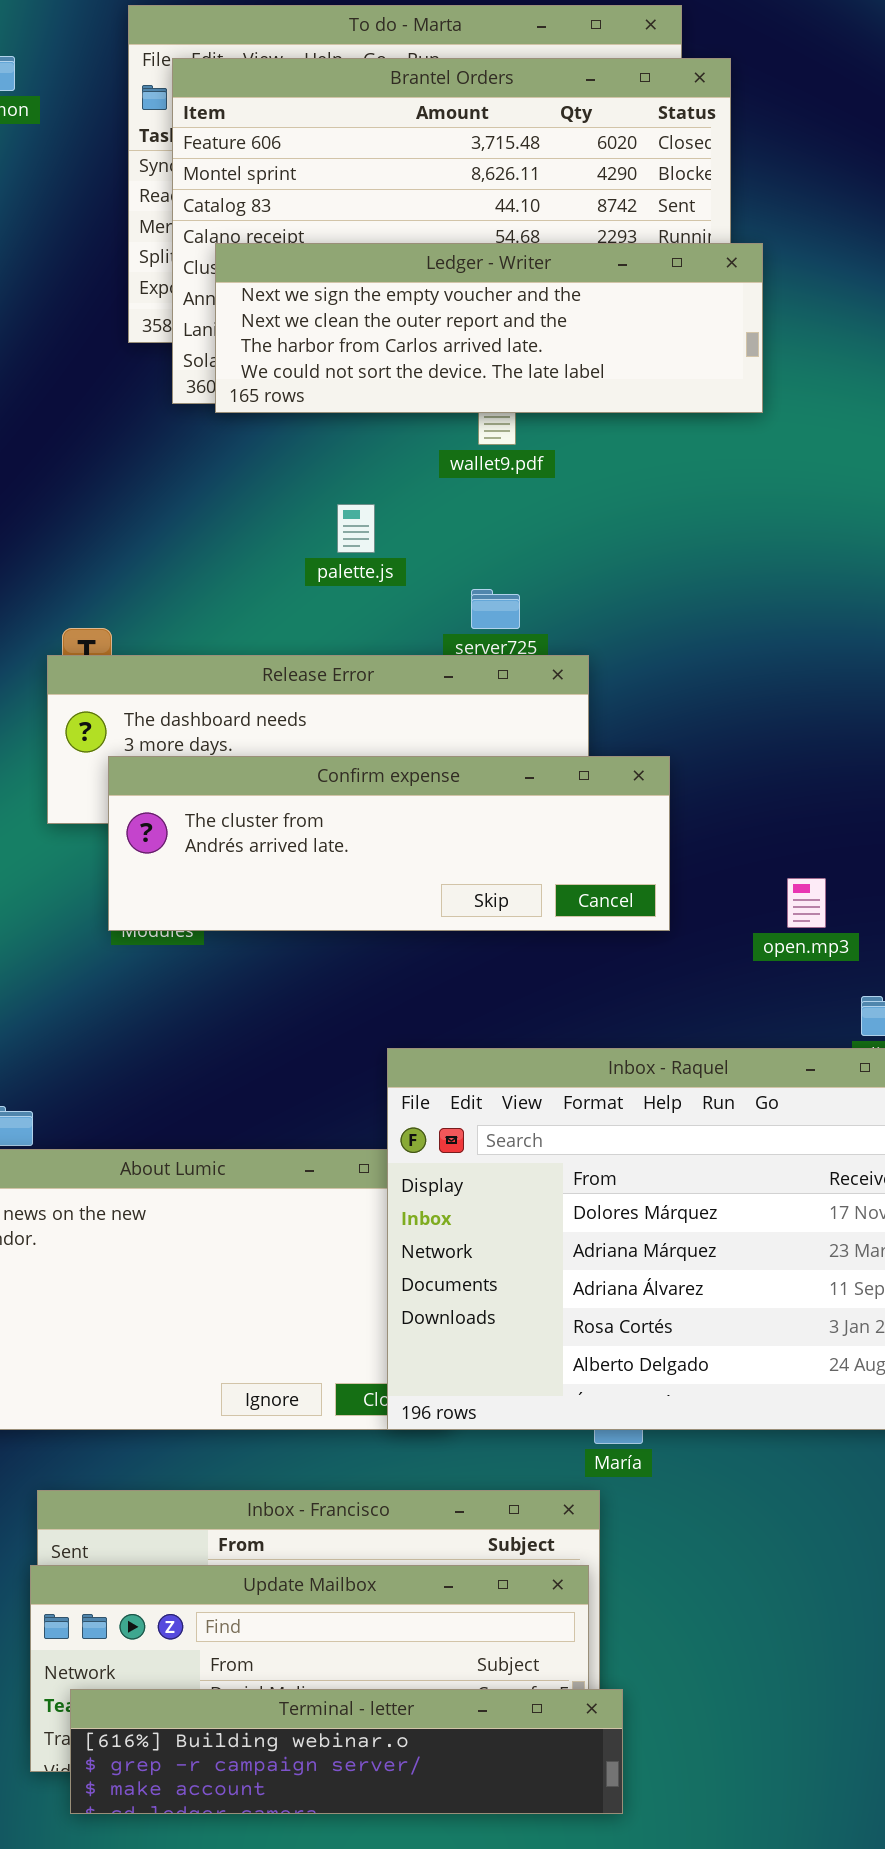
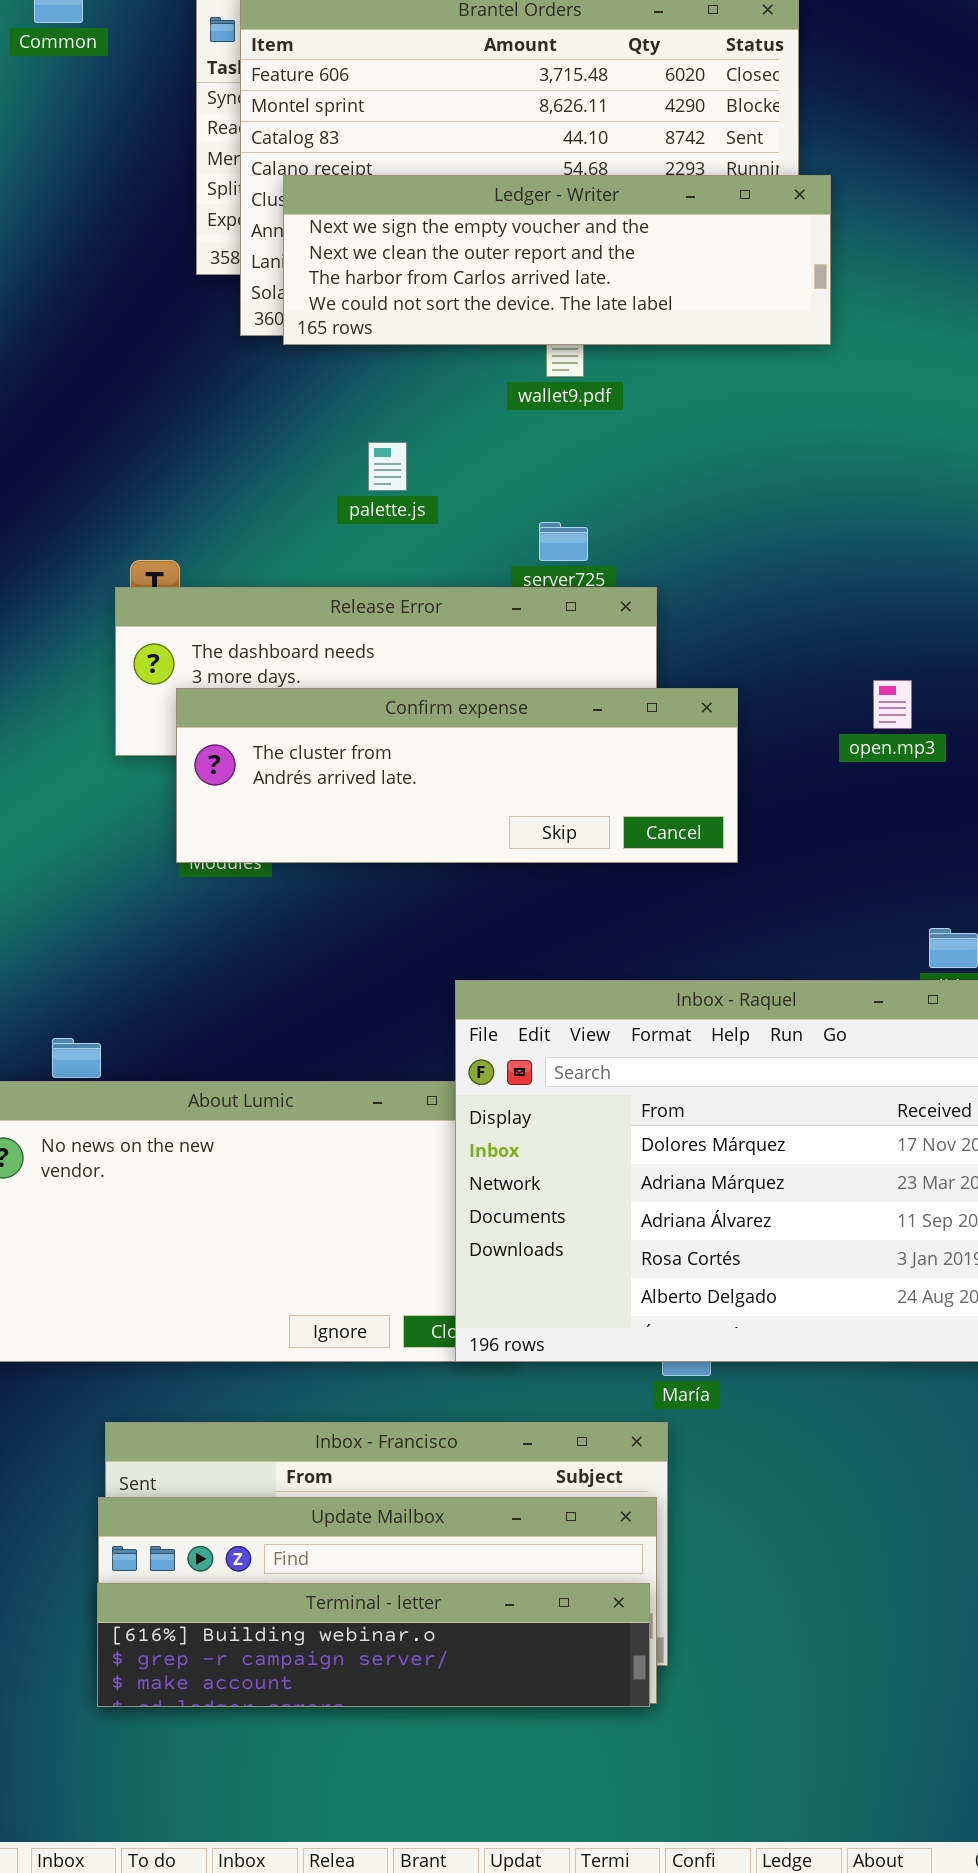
palette.js: [337,504,375,553] -> [368,442,407,491], moved
open.mp3: [787,878,826,928] -> [873,680,912,729], moved
Terminal - letter: [70,1689,623,1814] -> [97,1583,650,1707], moved

